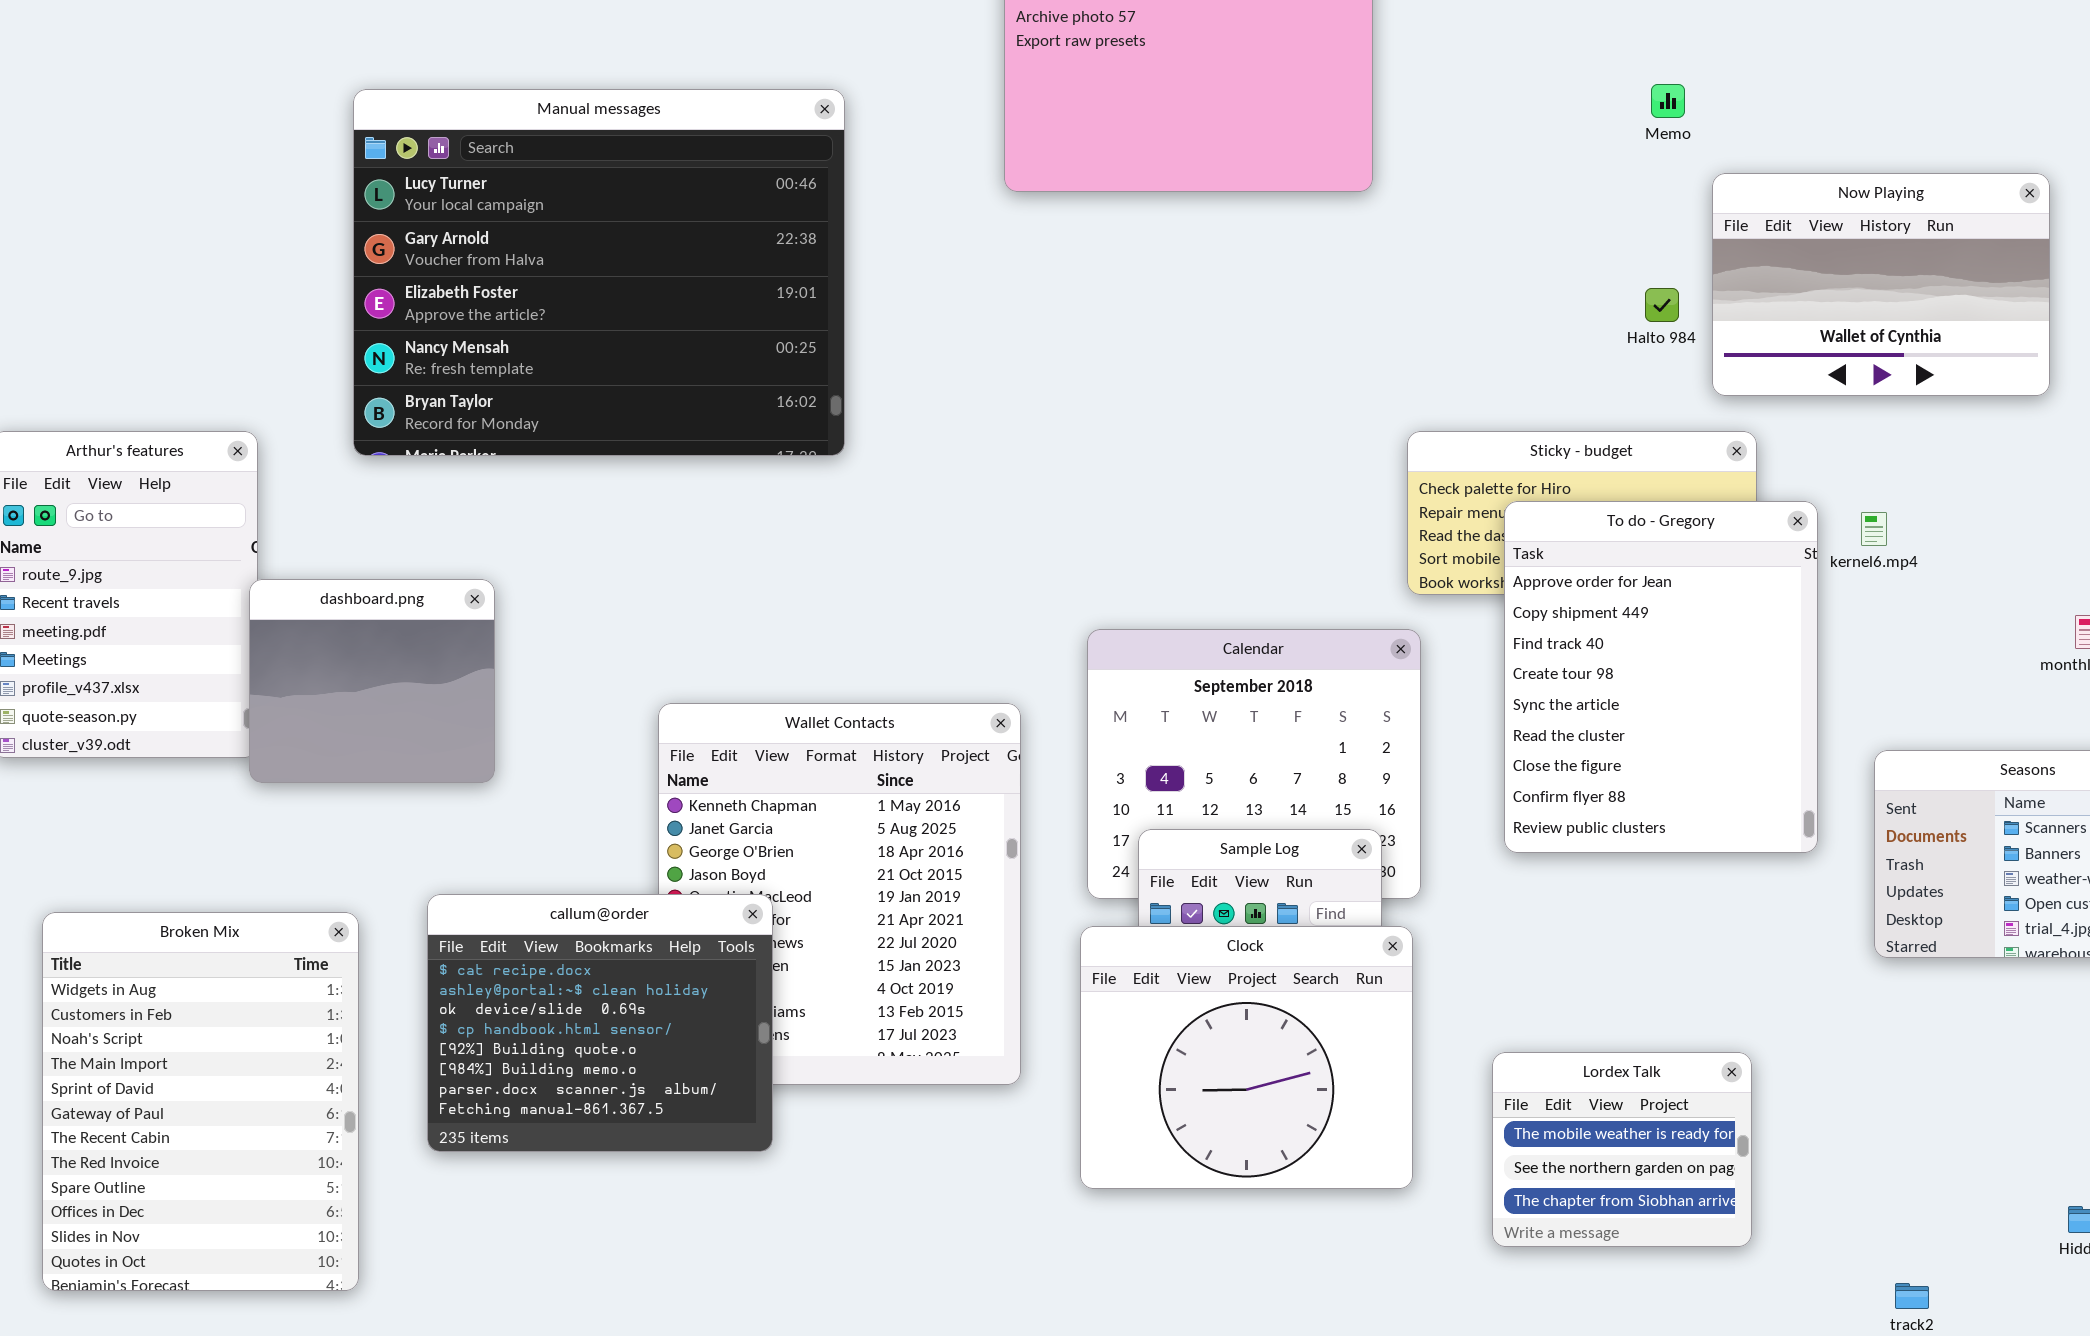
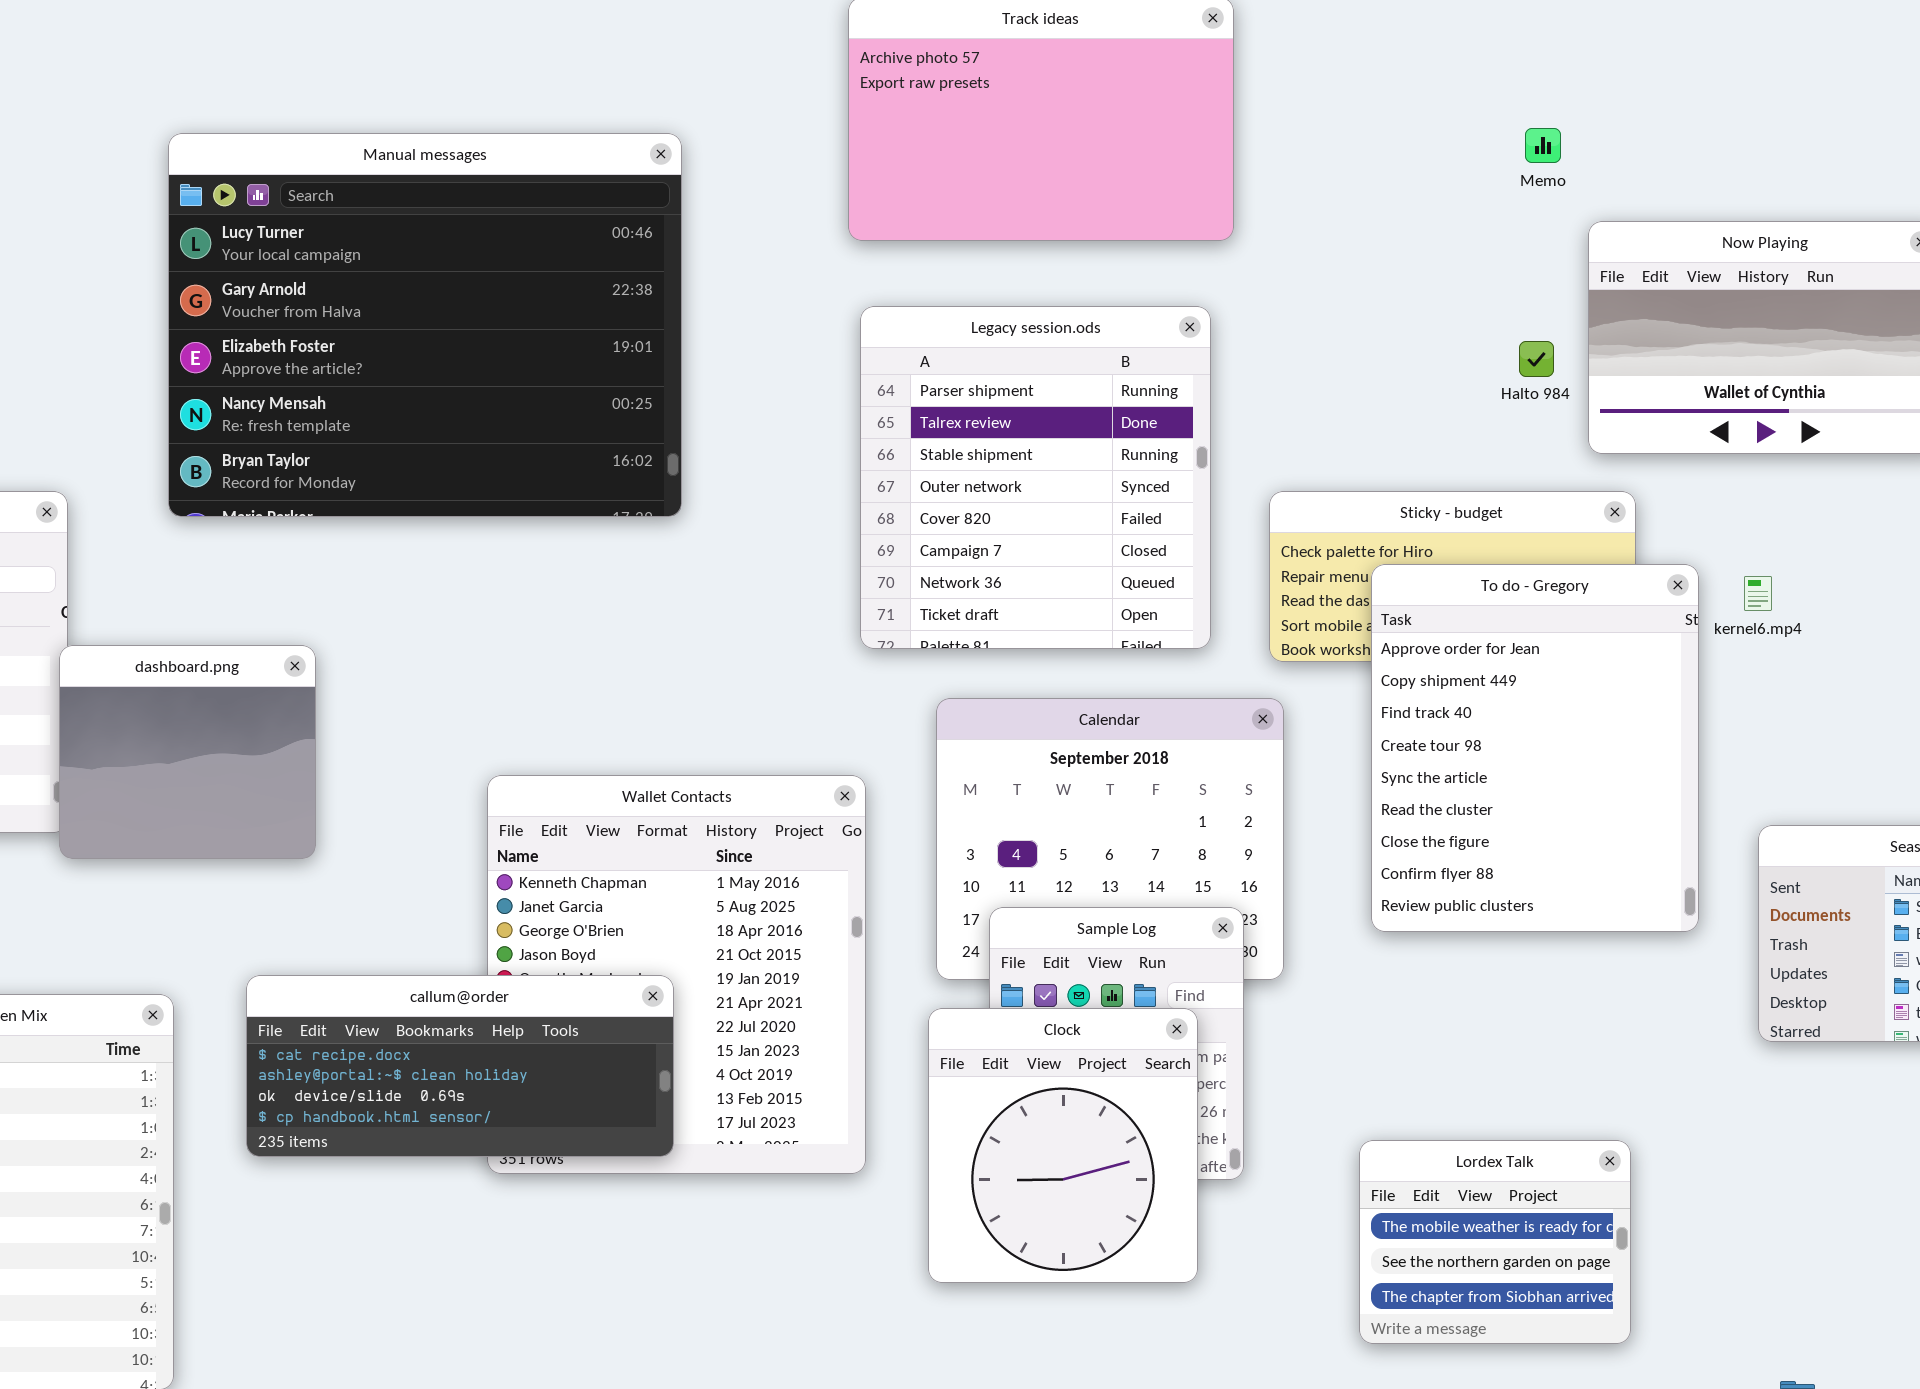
Legacy session.ods: none -> [860,306,1211,649], opened
callum@order: [427,894,773,1152] -> [246,975,674,1157], resized
Clock: [1080,926,1413,1189] -> [928,1008,1198,1283], resized

